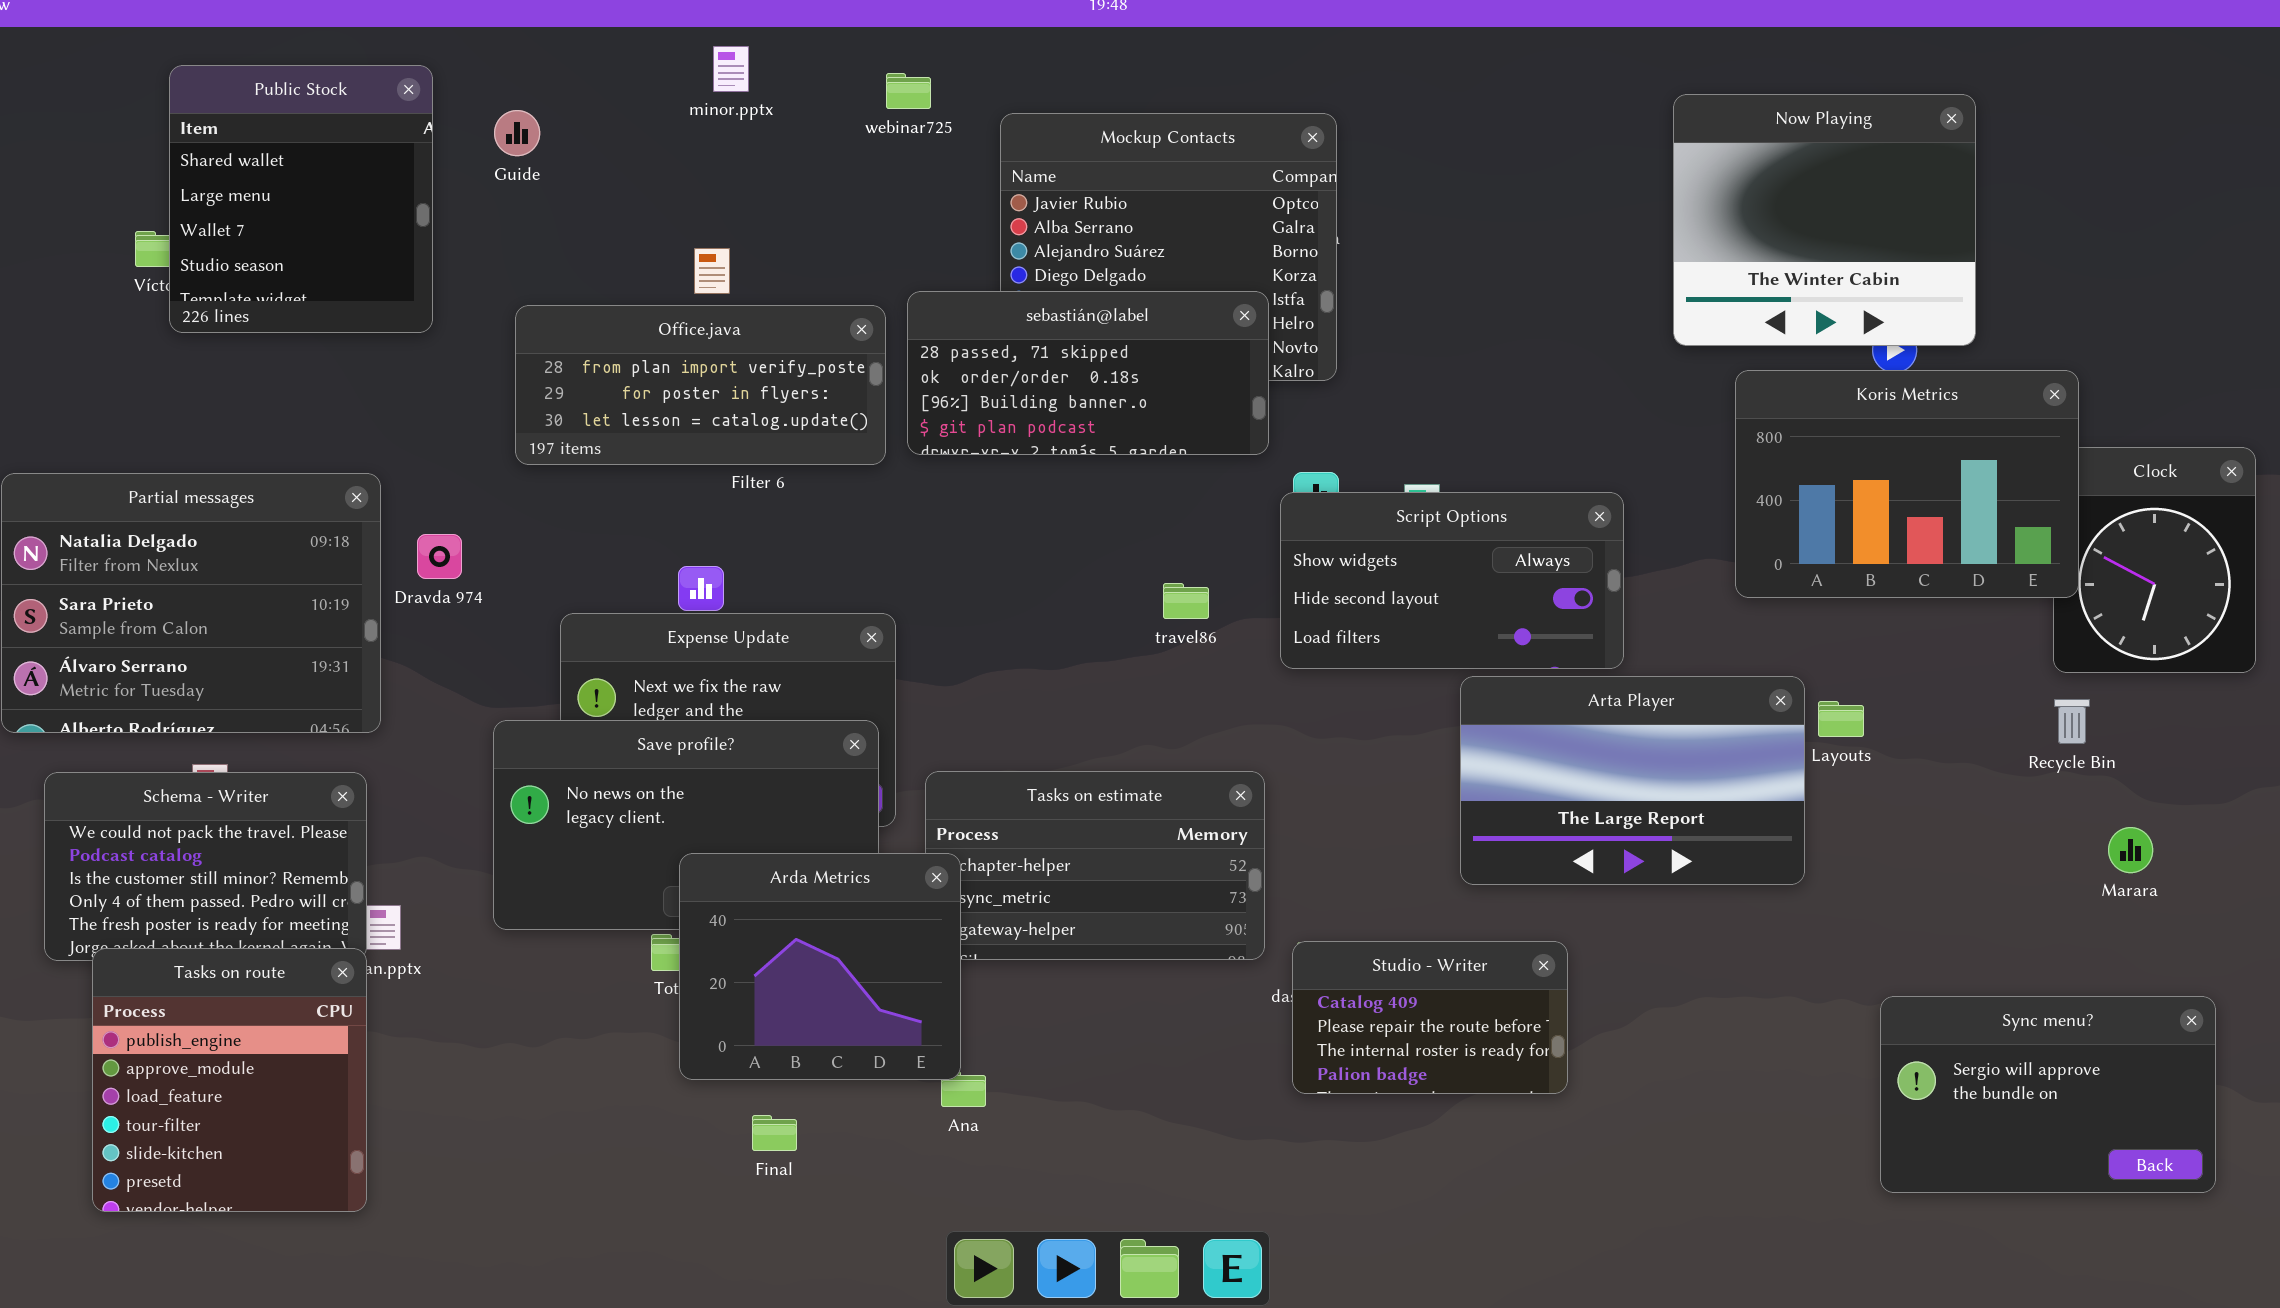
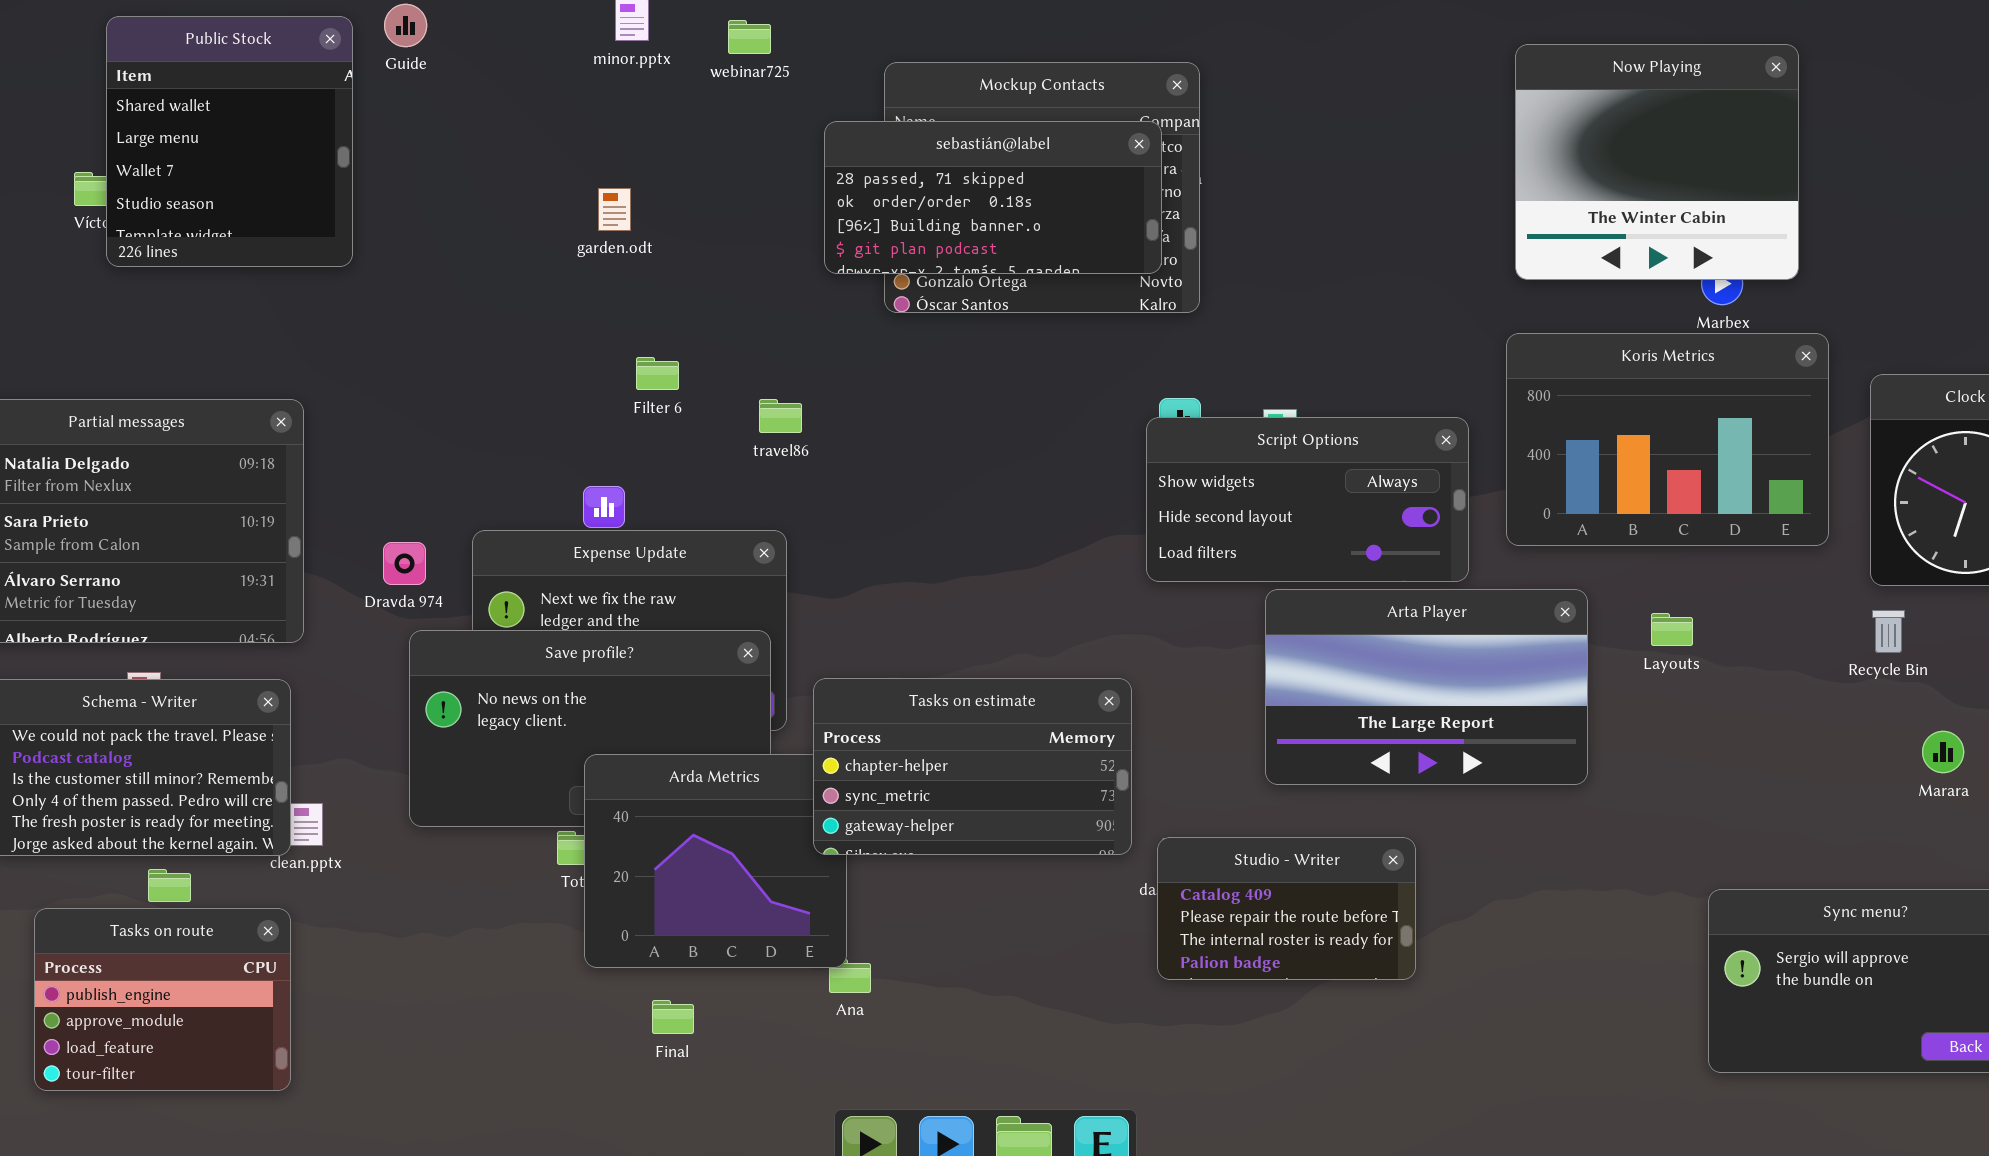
webinar725: [886,73,931,109] -> [728,20,771,54], moved
Guide: [494,110,540,156] -> [384,4,427,47], moved
sebastián@label: [907,291,1269,455] -> [824,121,1162,274], moved
Office.java: [515,305,886,465] -> none, closed
Koris Metrics: [1735,370,2079,598] -> [1506,333,1829,546], moved
Dravda 974: [417,534,462,579] -> [383,542,426,585], moved
travel86: [1163,583,1209,619] -> [759,399,802,433], moved
Arta Player: [1460,676,1805,885] -> [1265,589,1588,785], moved
Tasks on estimate: [925,771,1265,960] -> [813,678,1132,855], raised
Tasks on route: [92,948,367,1212] -> [34,908,291,1091], resized

